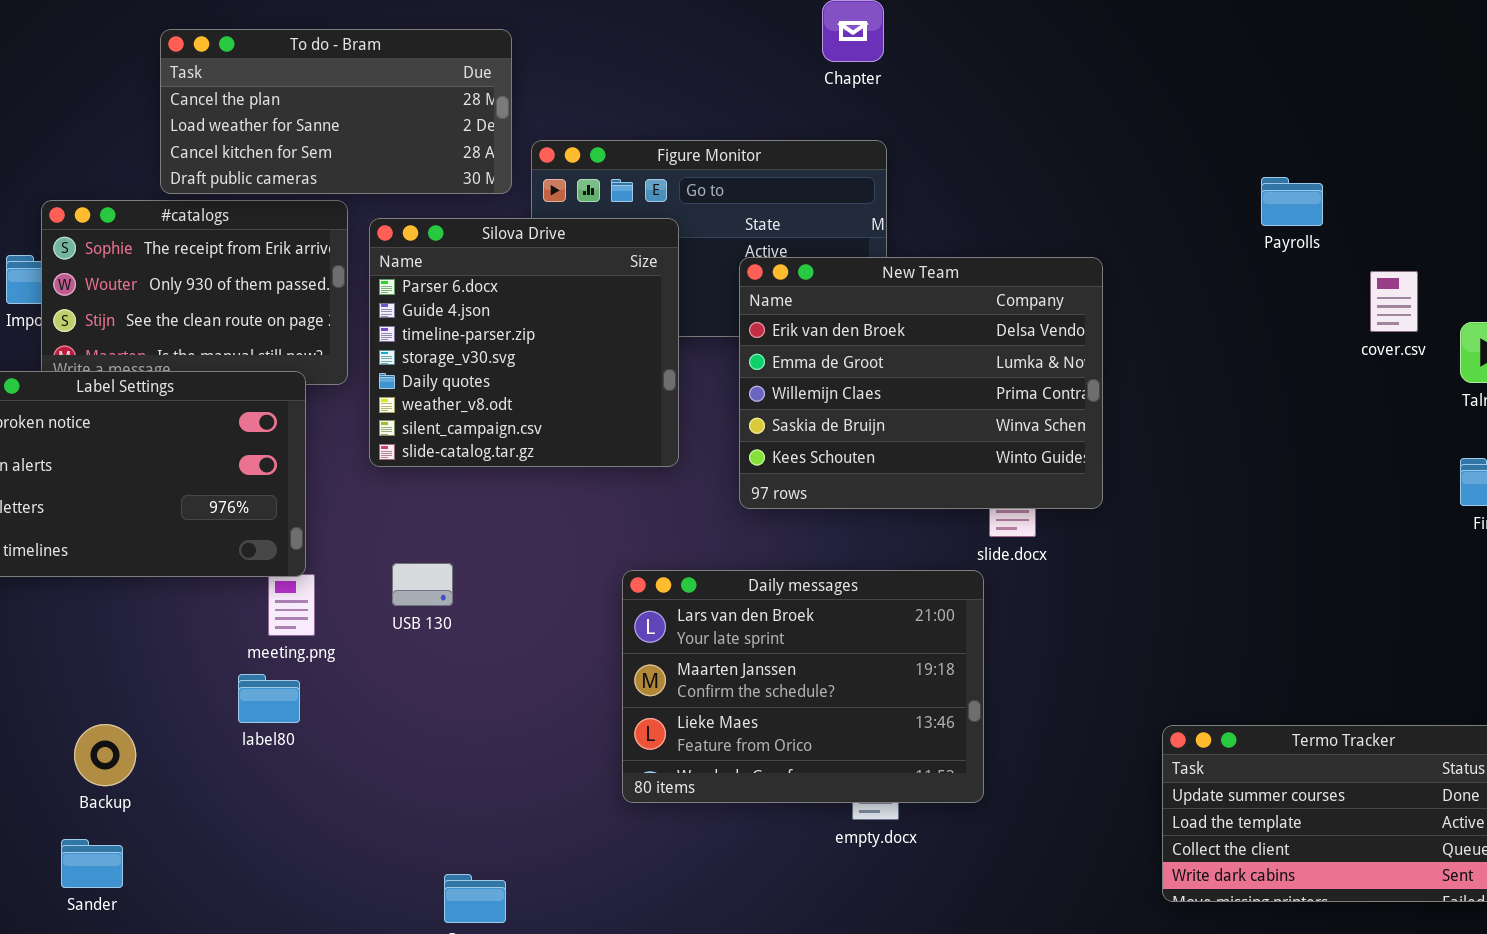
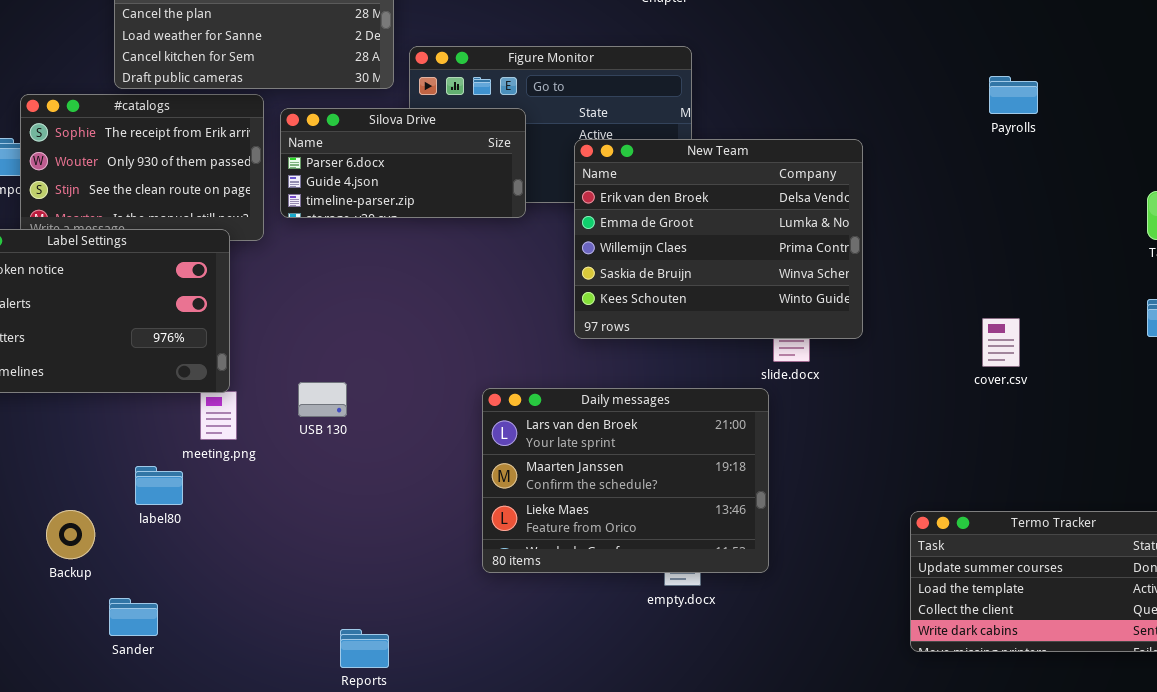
Silova Drive: [369,218,679,467] -> [280,108,526,218], resized
cover.csv: [1370,271,1418,332] -> [982,318,1020,367], moved
label80: [238,674,300,723] -> [135,466,183,505], moved
Sander: [61,839,123,888] -> [109,598,158,636], moved

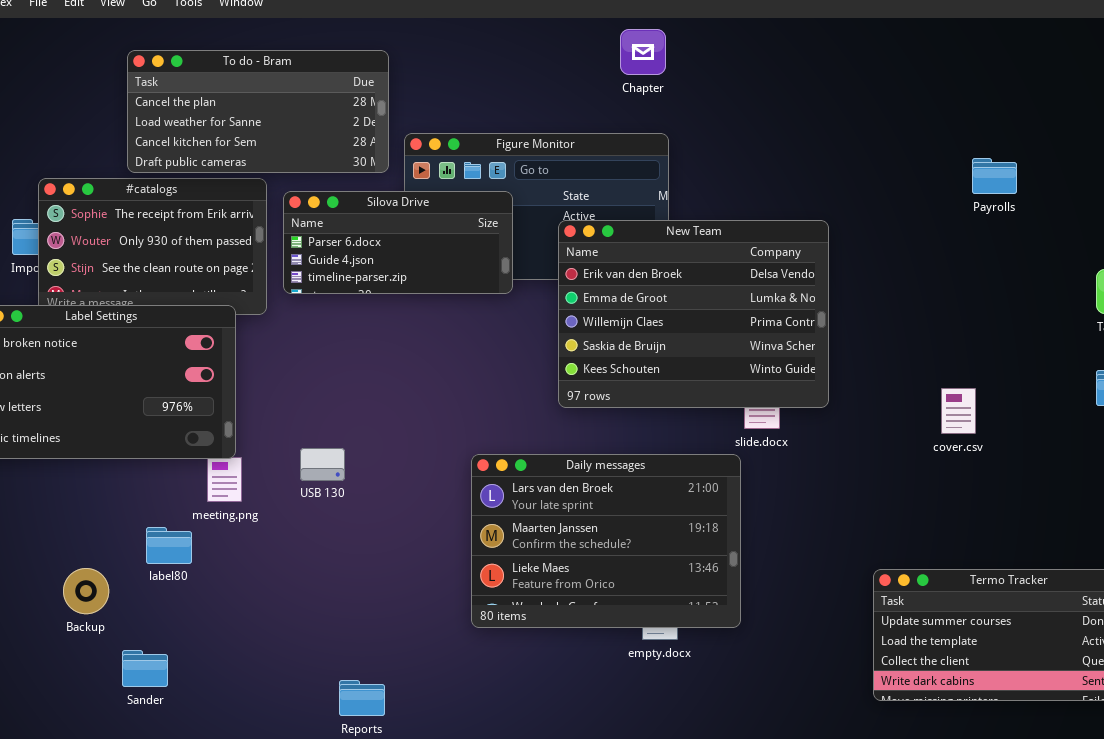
Payrolls: [989,76,1038,114] -> [972,158,1017,194], moved

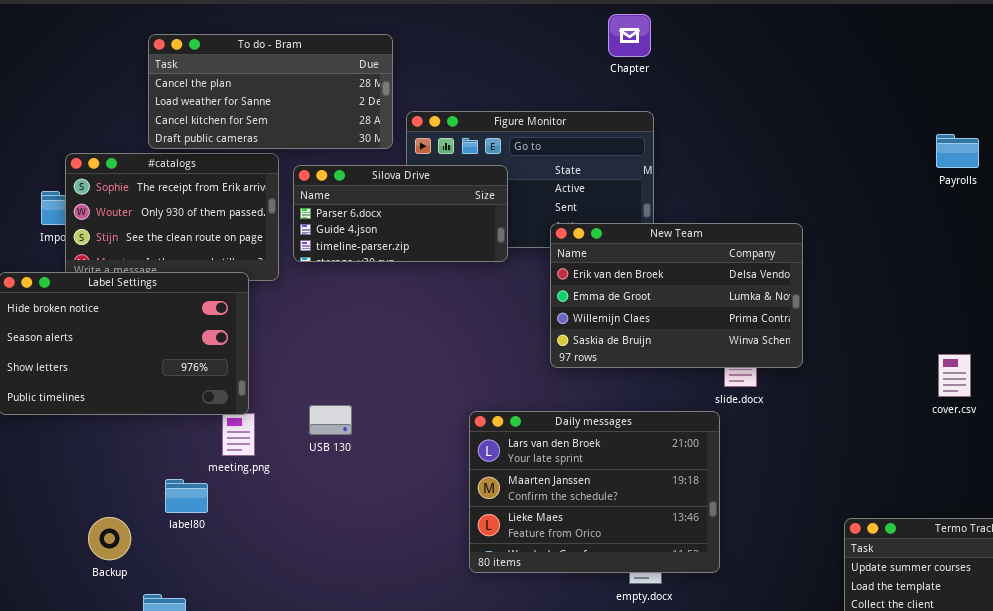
New Team: [558,220,829,408] -> [550,223,803,368], resized
cover.csv: [941,388,976,434] -> [938,354,971,397], moved

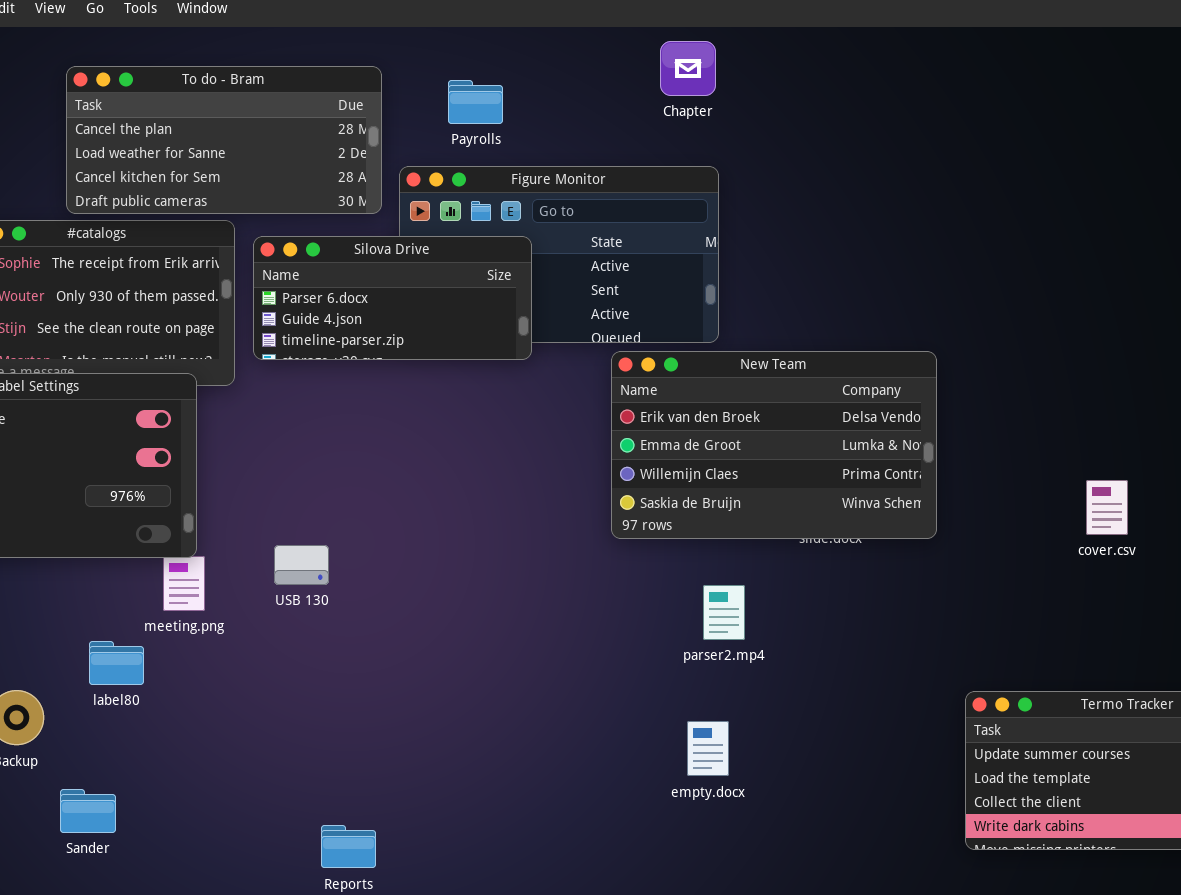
Payrolls: [936,134,979,168] -> [448,80,503,124], moved
New Team: [550,223,803,368] -> [611,351,937,539], moved
Daily messages: [469,411,720,573] -> none, closed

